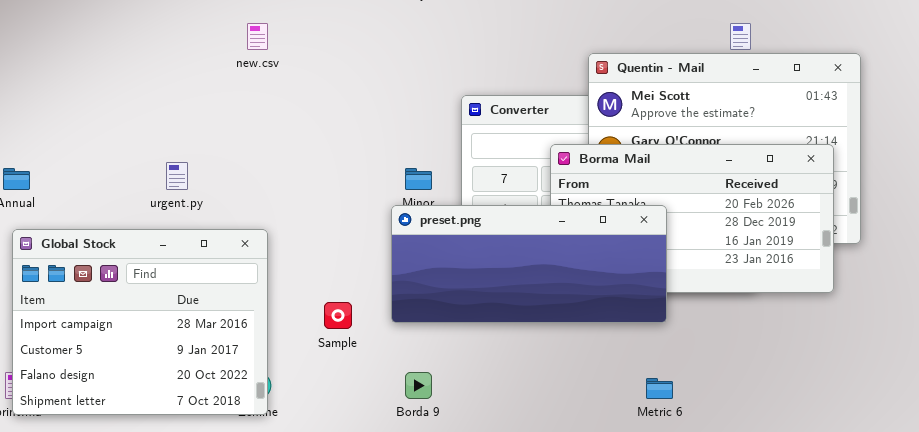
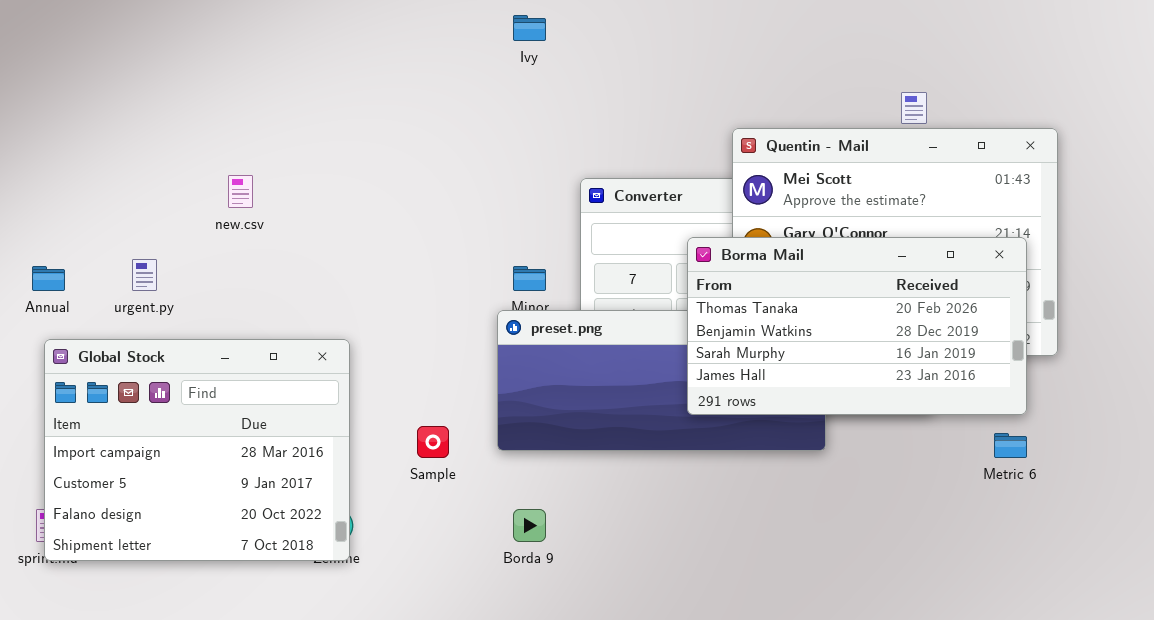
new.csv: [247,23,268,50] -> [228,175,253,208], moved
Borma Mail: [550,144,834,293] -> [687,237,1027,415], raised
urgent.py: [166,162,188,190] -> [132,259,157,291], moved
Metric 6: [646,378,673,399] -> [994,433,1027,458], moved

